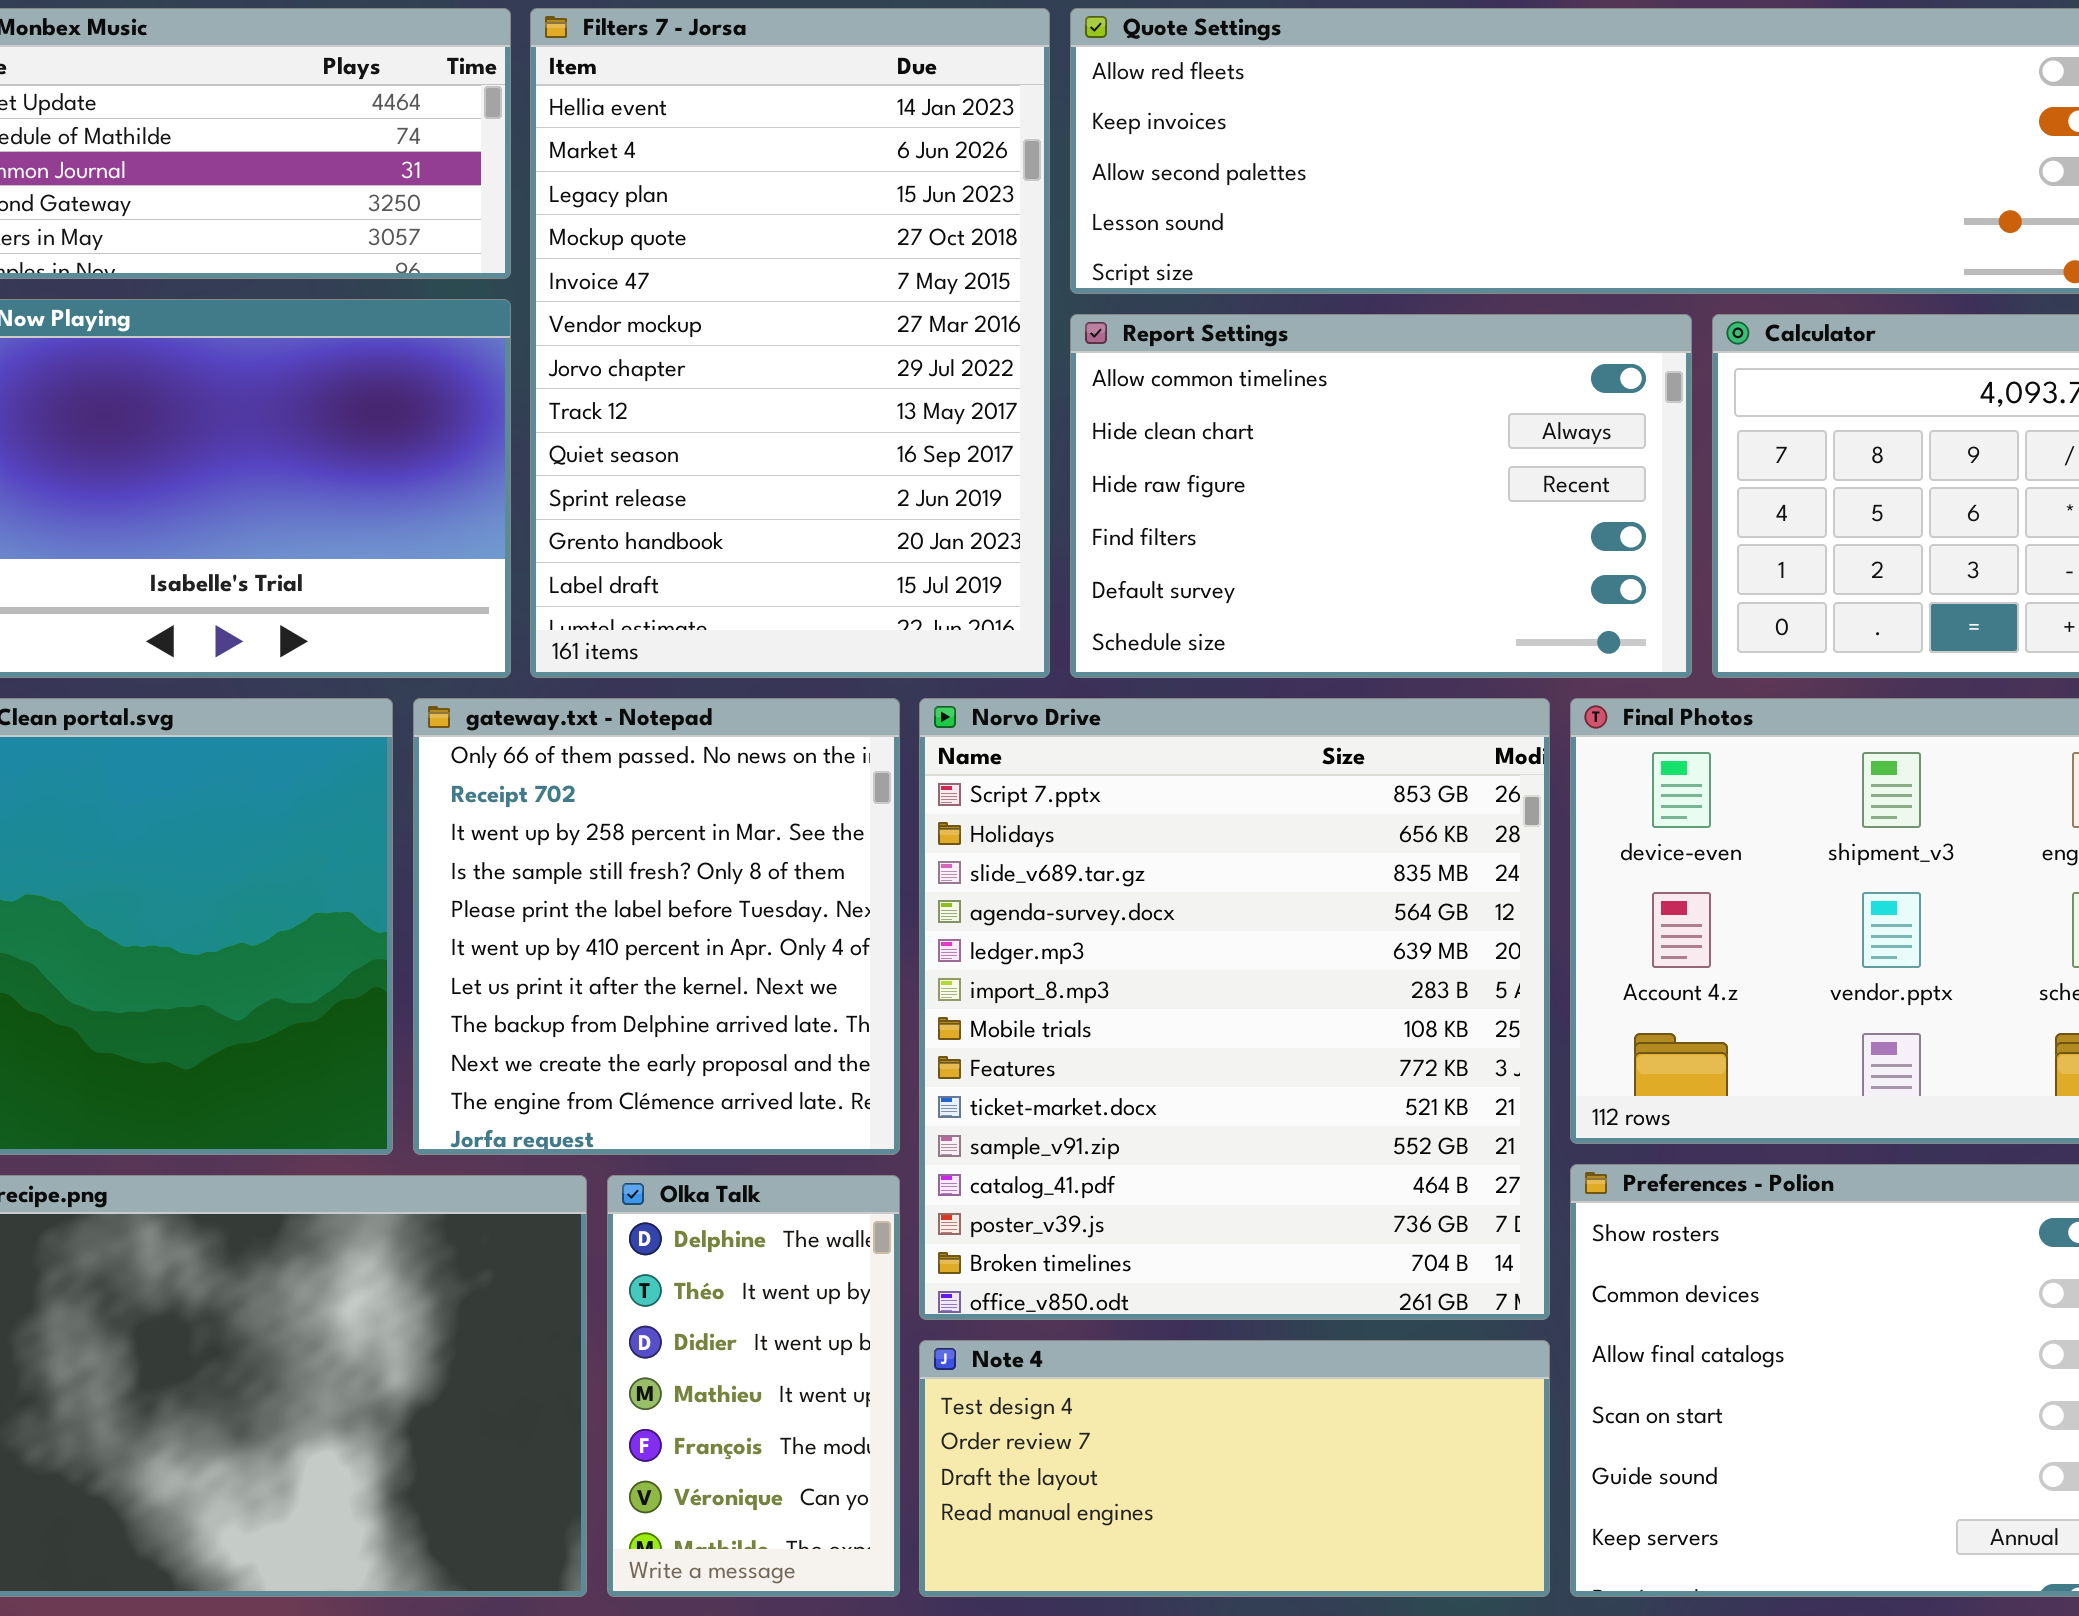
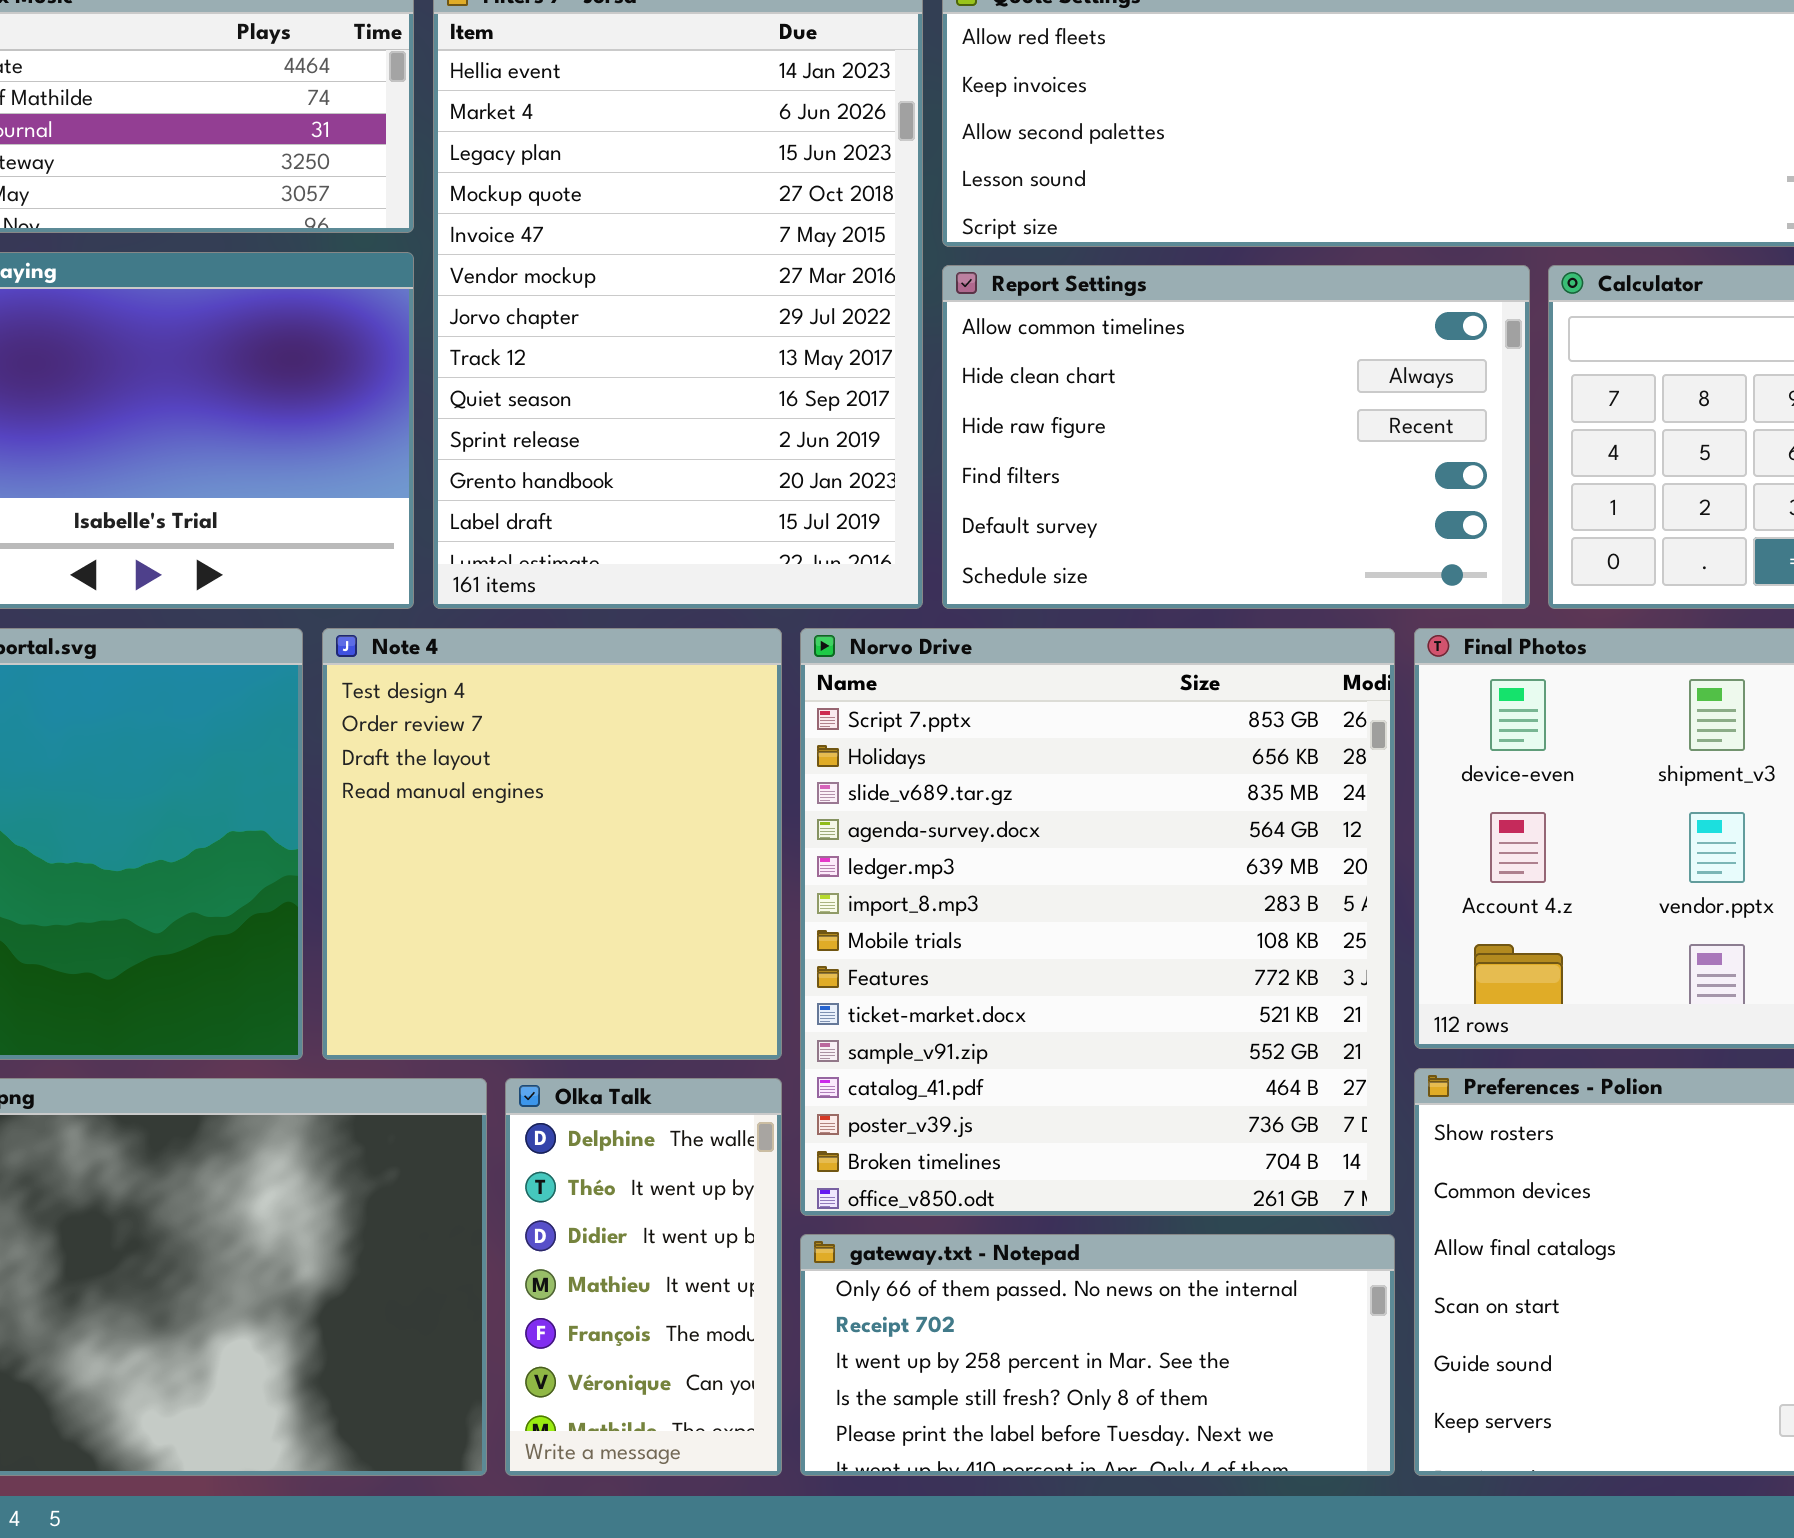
gateway.txt - Notepad: [413,698,900,1155] -> [800,1234,1395,1476], moved, resized
Note 4: [919,1340,1550,1597] -> [322,628,782,1060], moved, resized

